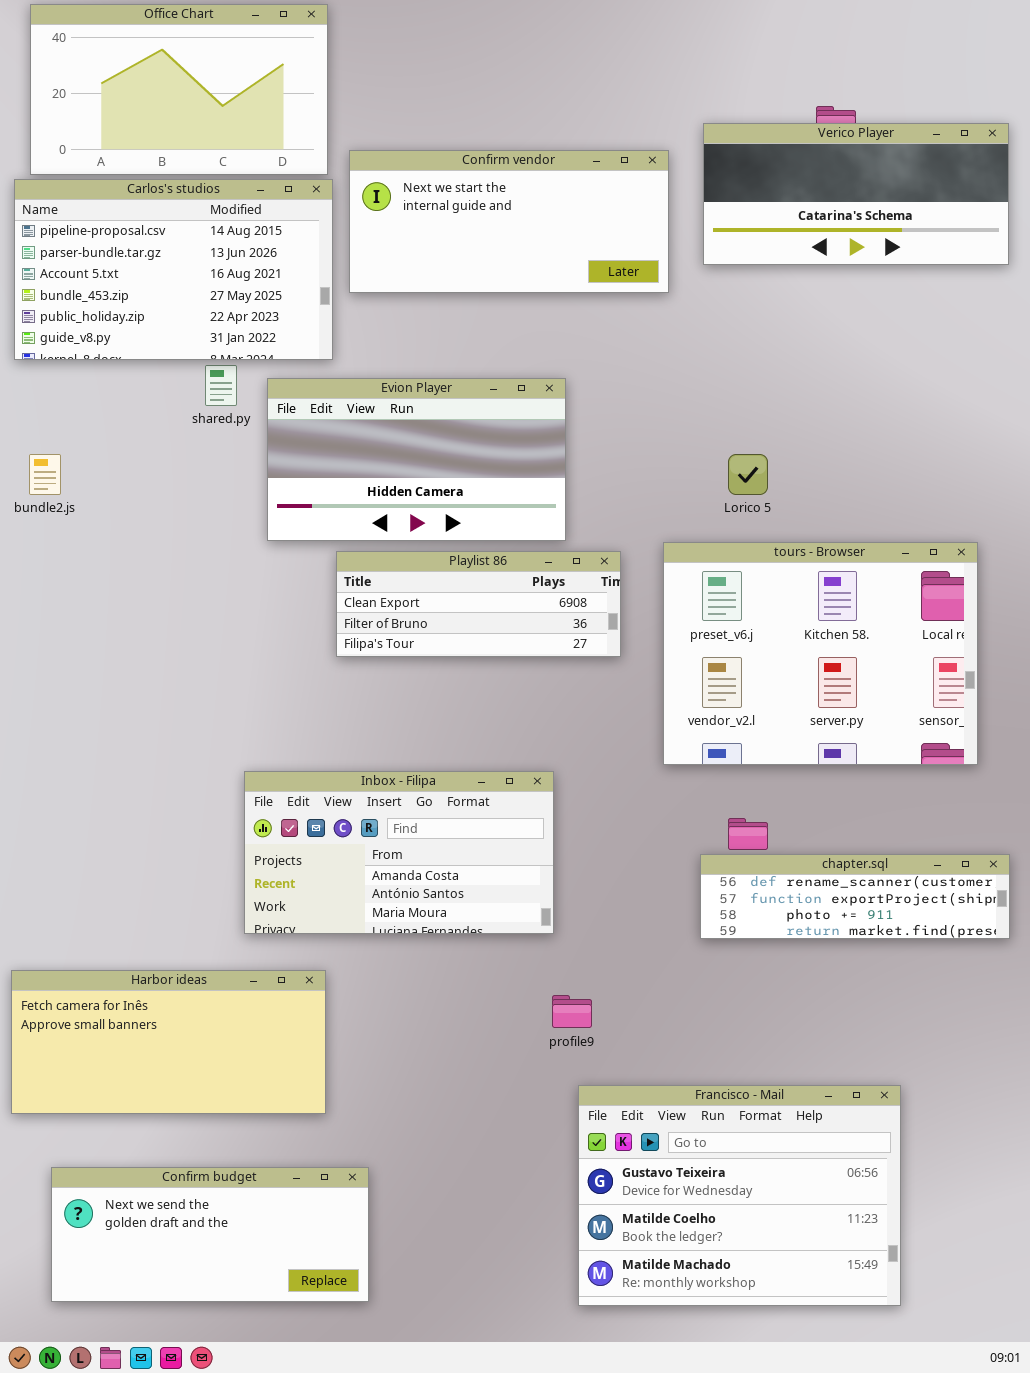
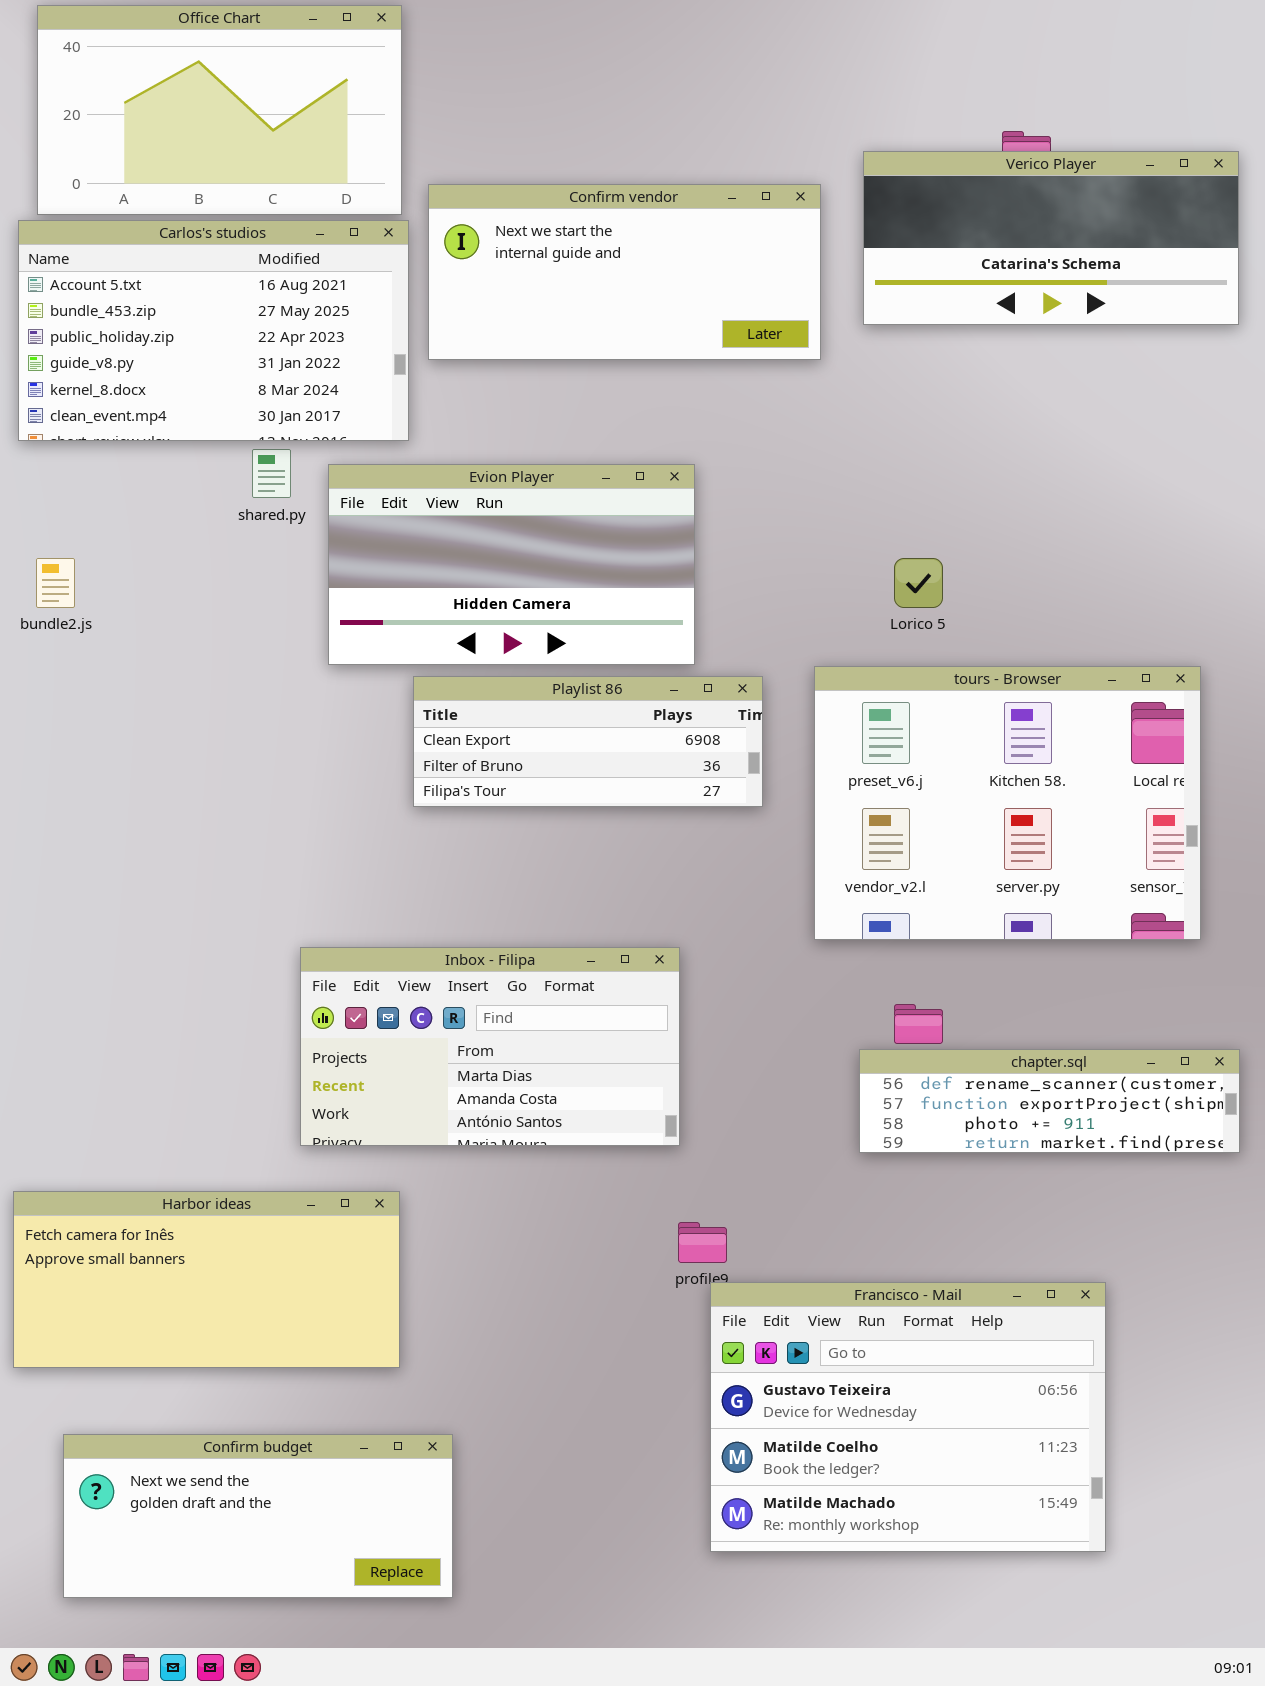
Carlos's studios: [14,179,333,360] -> [18,220,409,441], scrolled down 2 rows
Inbox - Filipa: [244,771,554,934] -> [300,947,680,1146], scrolled up 1 row
Francisco - Mail: [578,1085,901,1306] -> [710,1282,1106,1552], moved

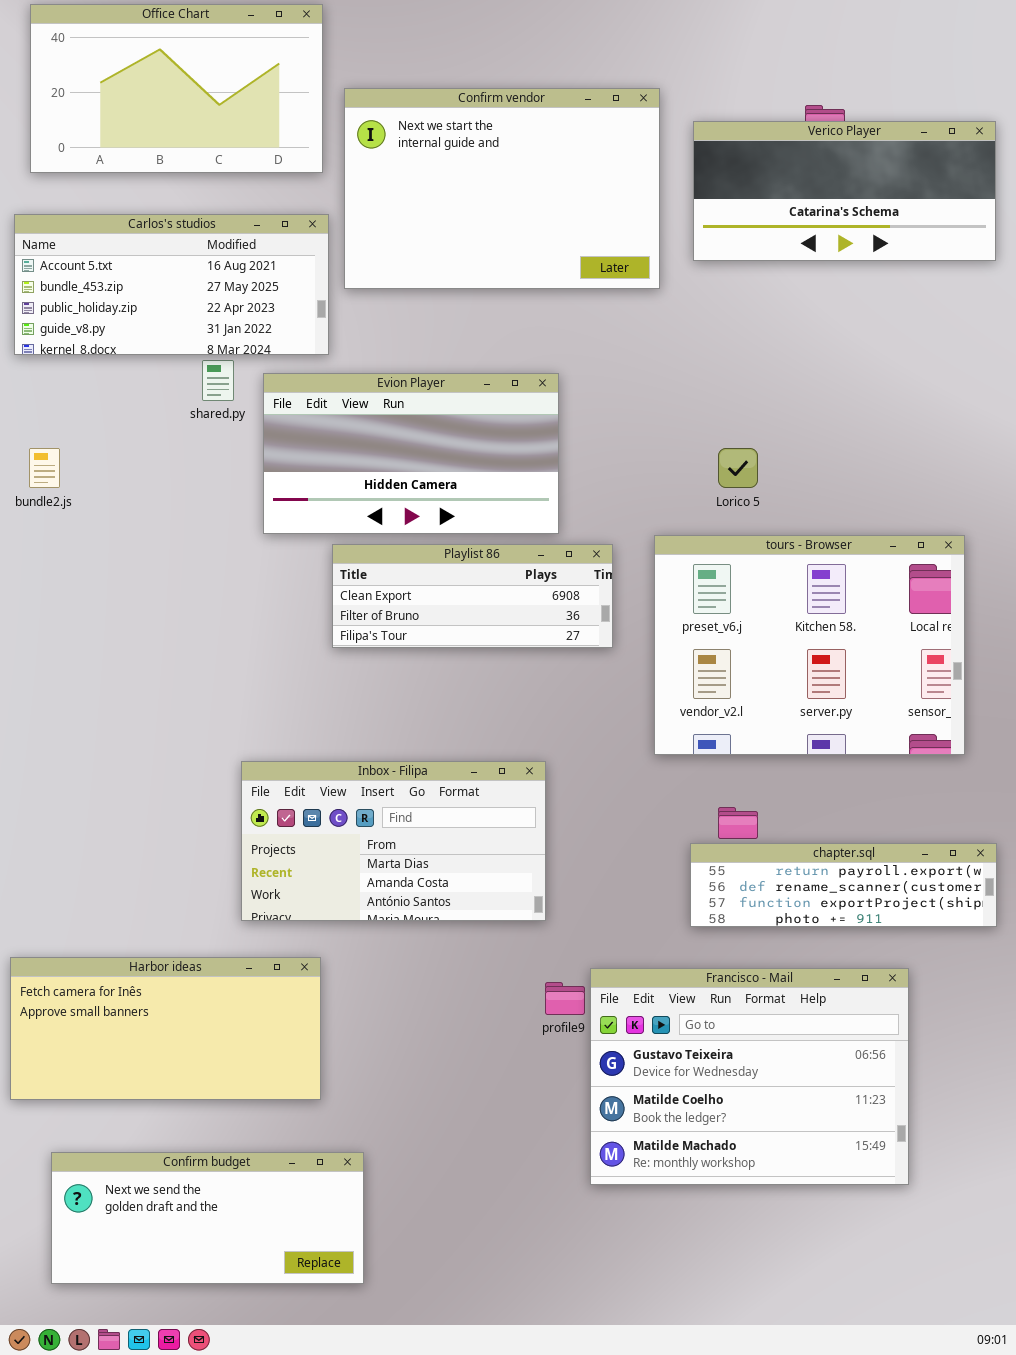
Confirm vendor: [428,184,821,360] -> [344,88,660,289], resized
Carlos's studios: [18,220,409,441] -> [14,214,329,355], resized
chapter.sql: [859,1049,1240,1153] -> [690,843,997,927], scrolled up 1 row
Francisco - Mail: [710,1282,1106,1552] -> [590,968,909,1185], moved

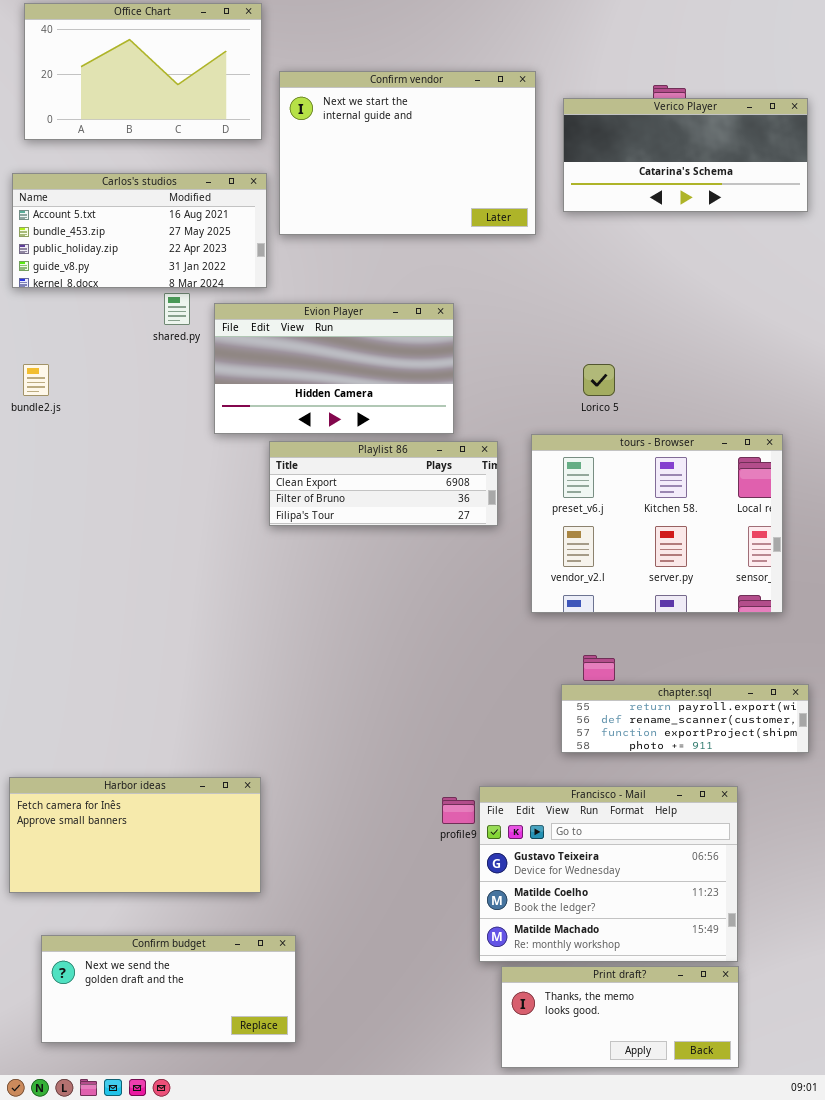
Inbox - Filipa: [241,761,546,921] -> none, closed
Print draft?: none -> [501,966,739,1068], opened

